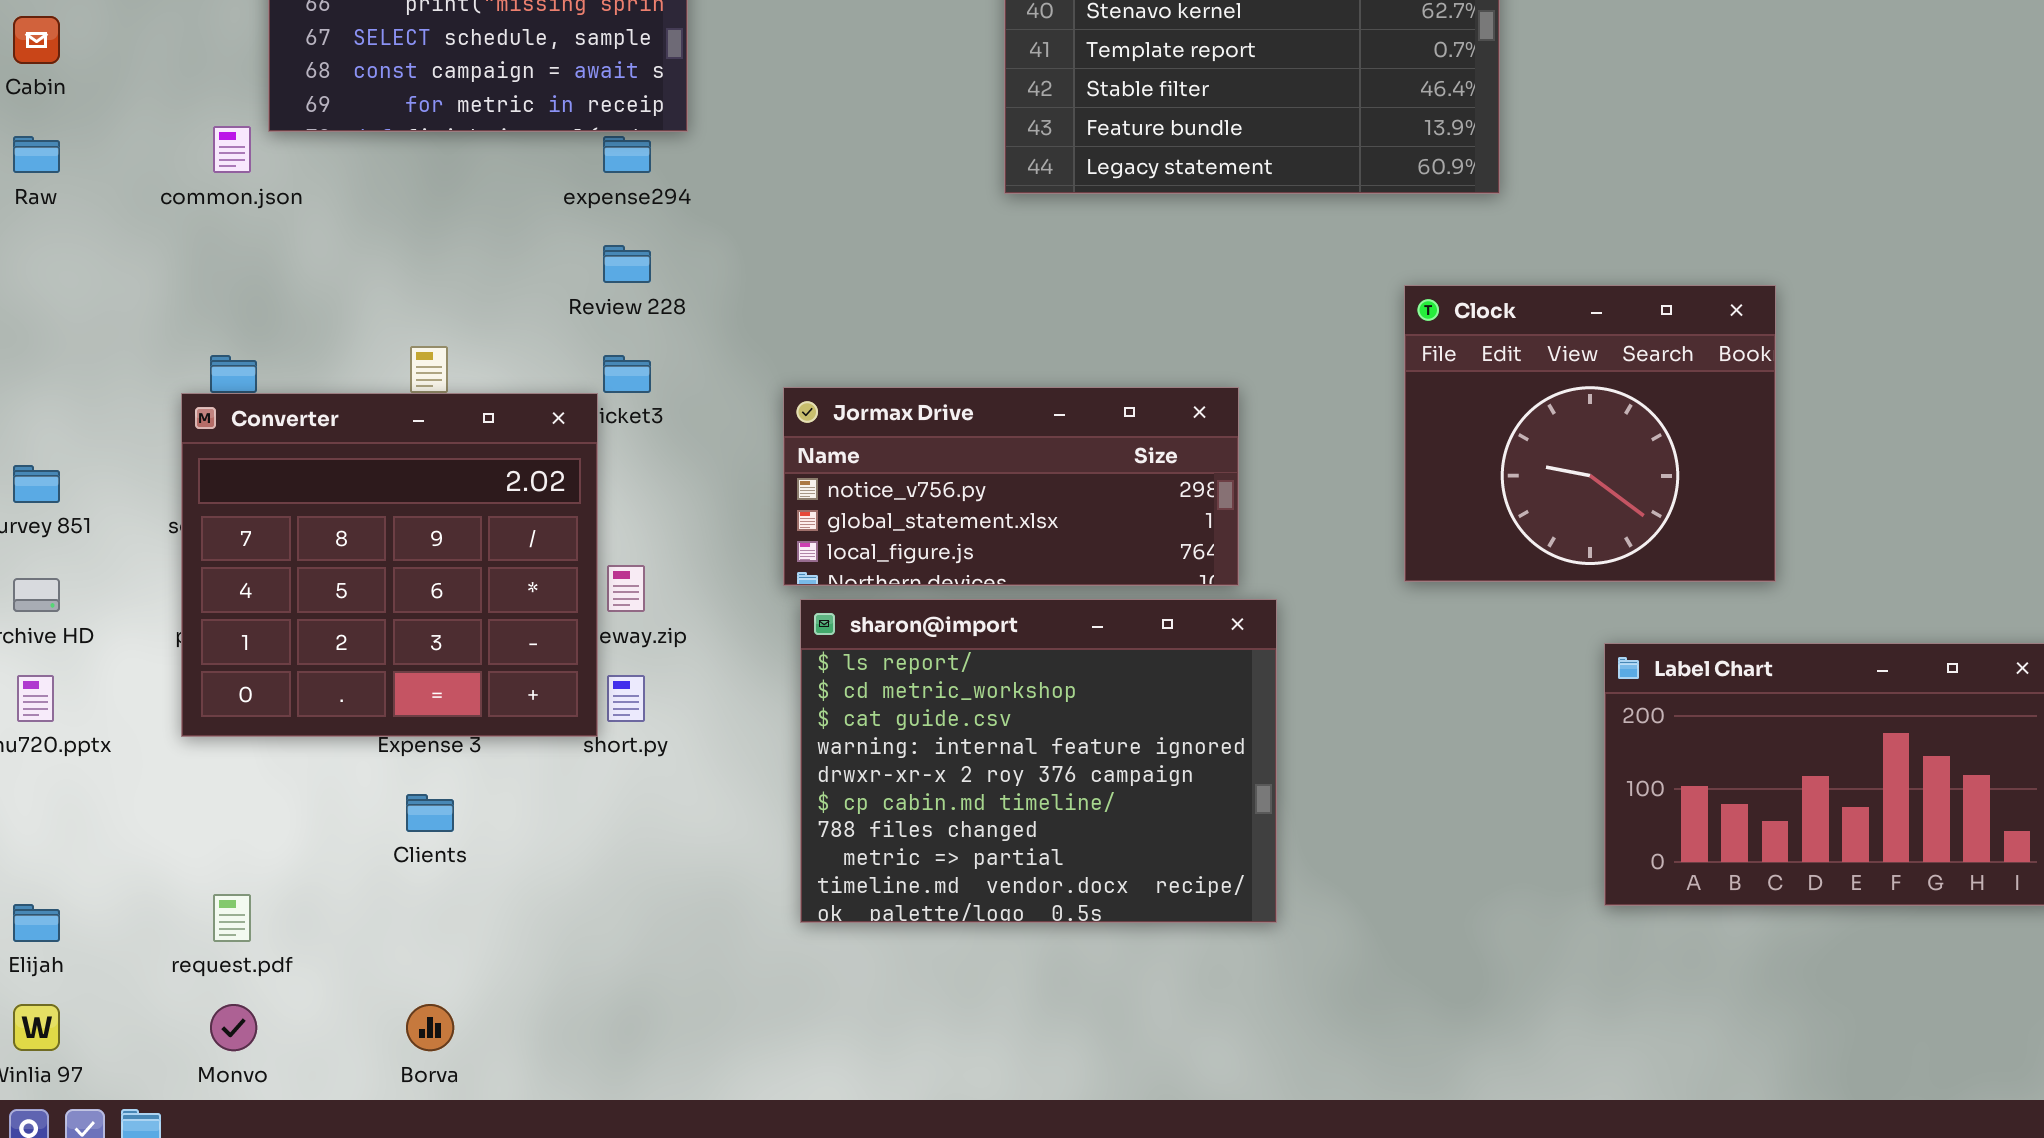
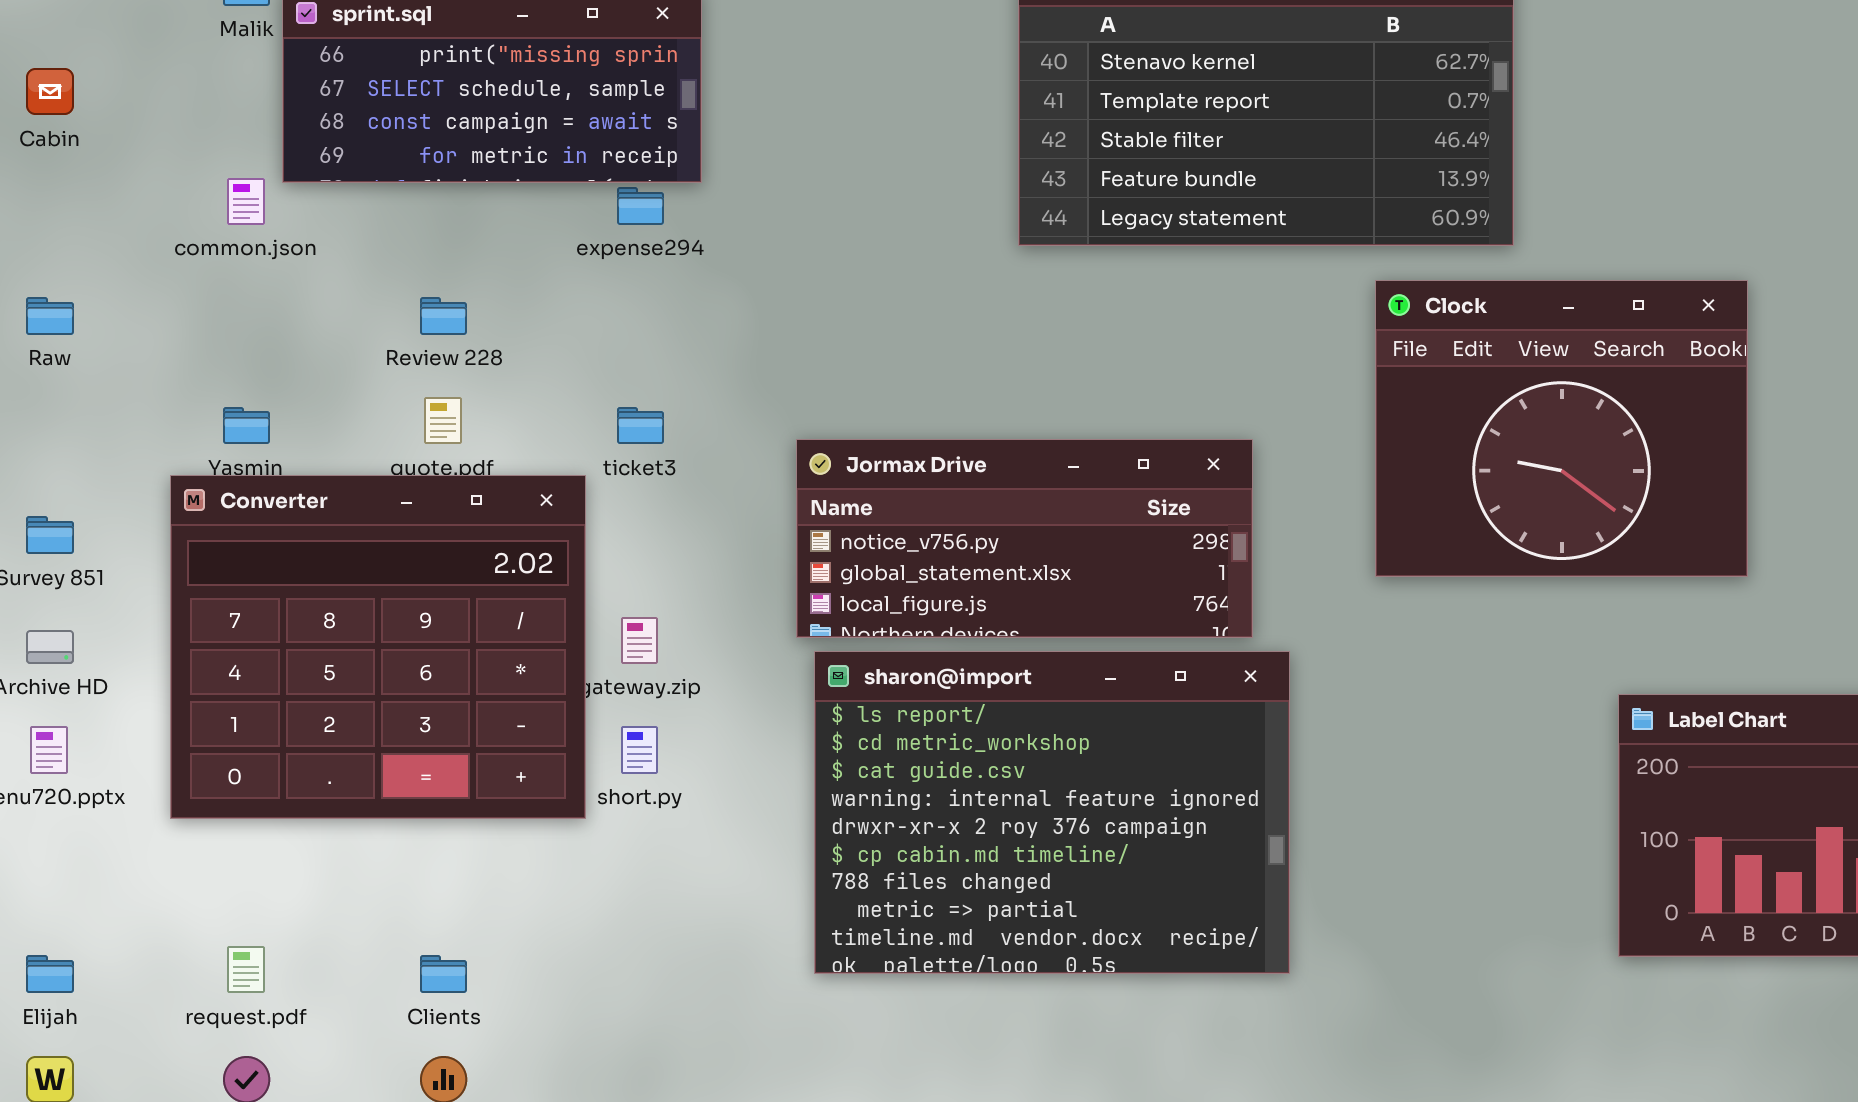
Raw: [13,136,60,173] -> [26,297,74,335], moved
Review 228: [603,245,651,283] -> [420,297,467,335], moved
Clock: [1404,285,1776,582] -> [1375,280,1748,577], moved
Converter: [181,393,598,737] -> [170,475,586,819], moved
Clients: [406,794,454,832] -> [420,955,467,993], moved

